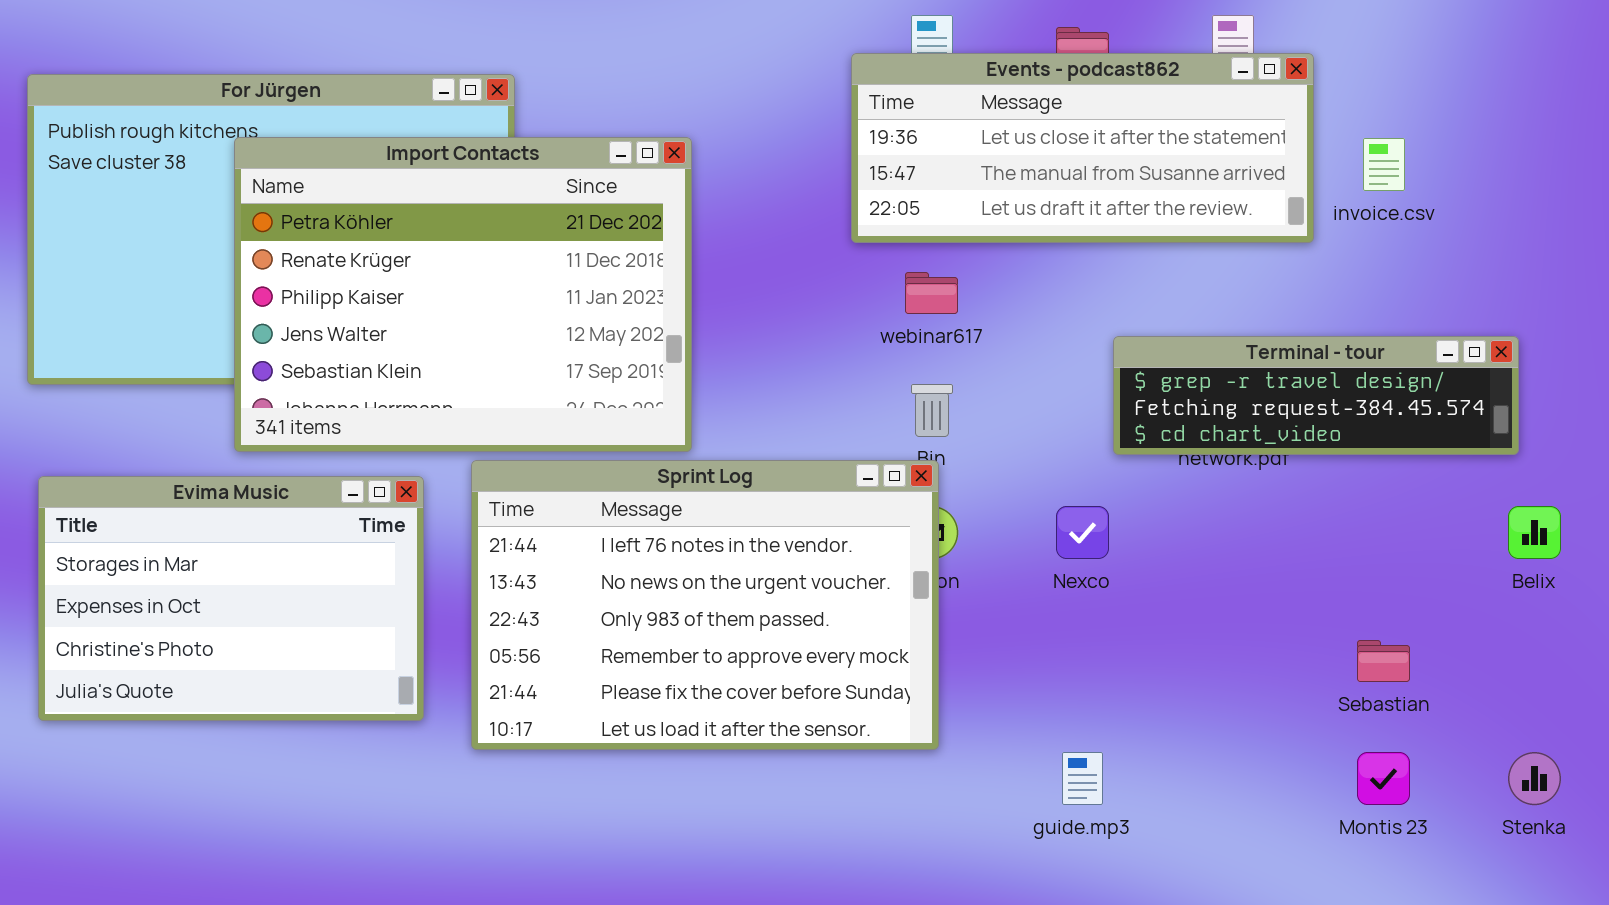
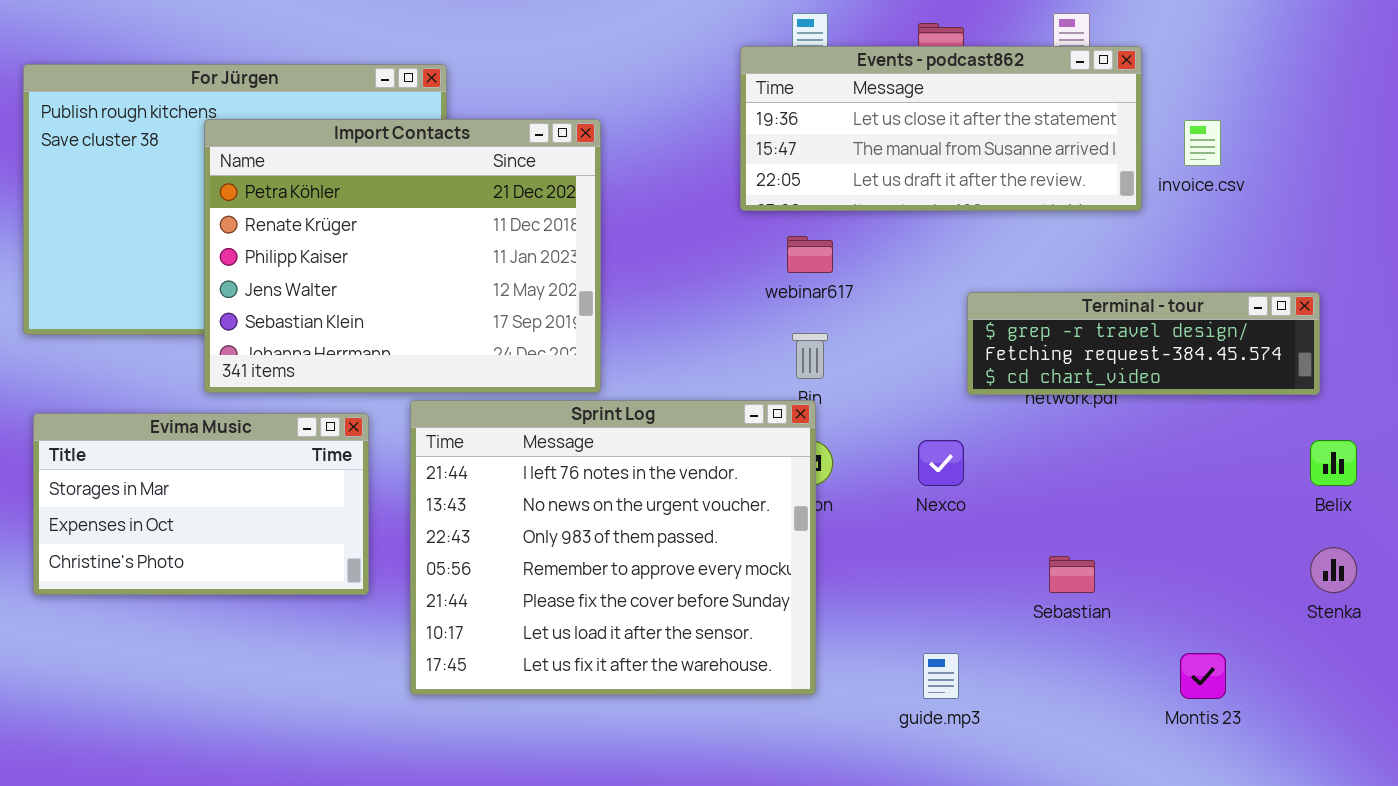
Sprint Log: [471,460,939,750] -> [410,400,816,695], resized
Evima Music: [38,476,424,721] -> [33,413,369,595], resized
Sebastian: [1357,640,1410,682] -> [1049,556,1095,593], moved
Stenka: [1508,752,1561,805] -> [1310,547,1357,593], moved

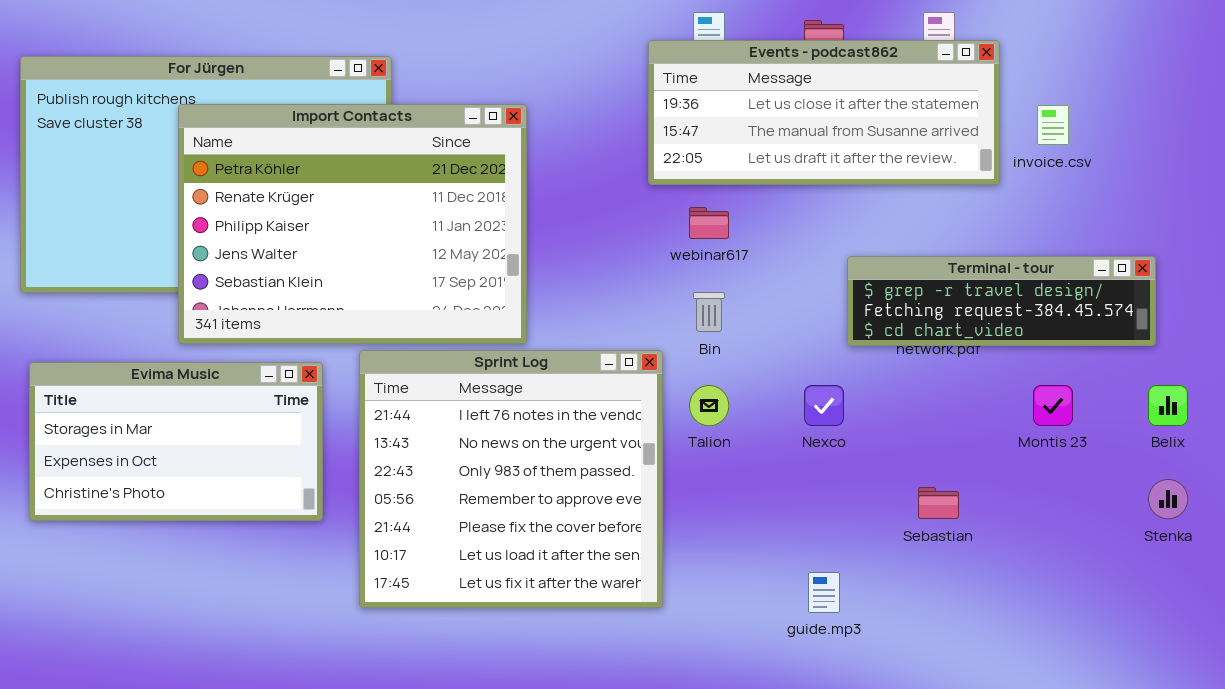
Sprint Log: [410,400,816,695] -> [359,350,663,608], resized
Montis 23: [1180,653,1226,699] -> [1033,385,1073,426], moved

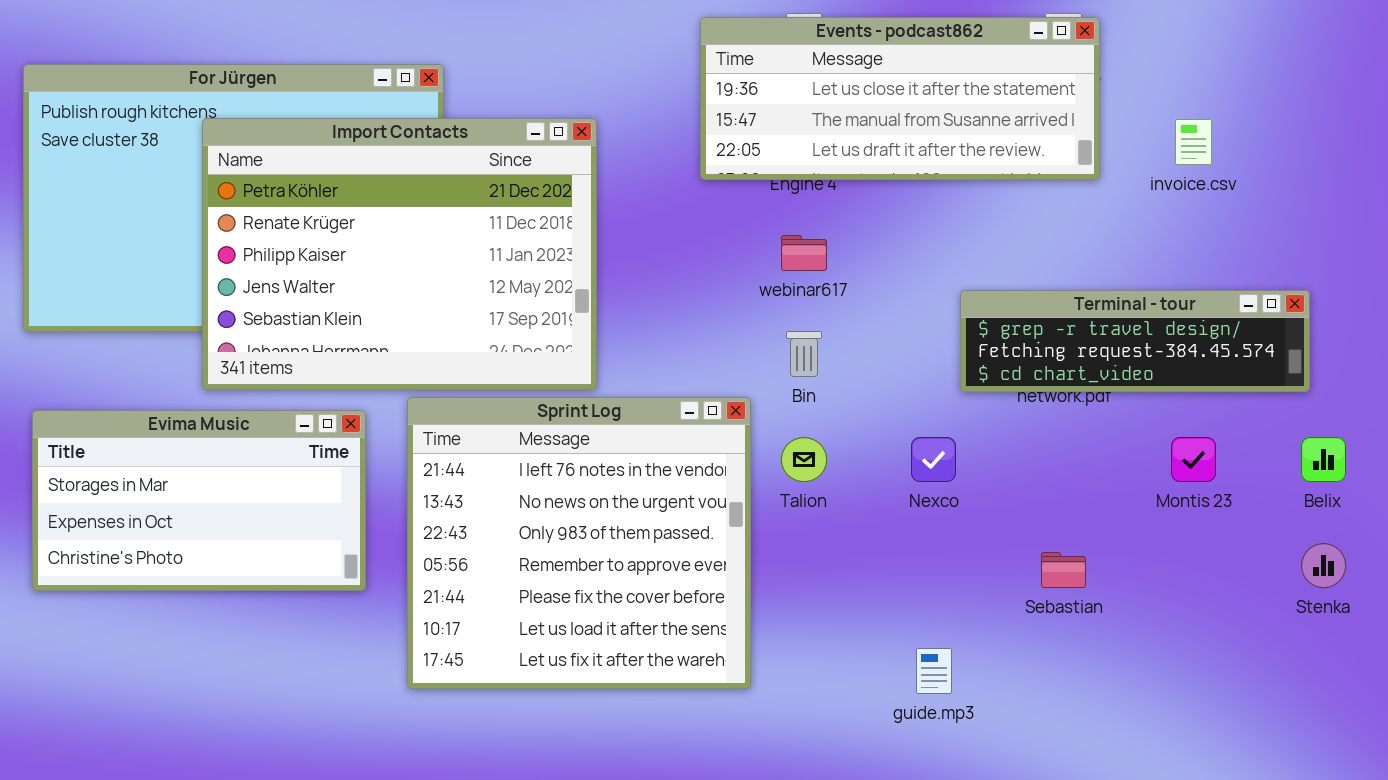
Events - podcast862: [648,40,1000,185] -> [700,17,1100,180], moved

